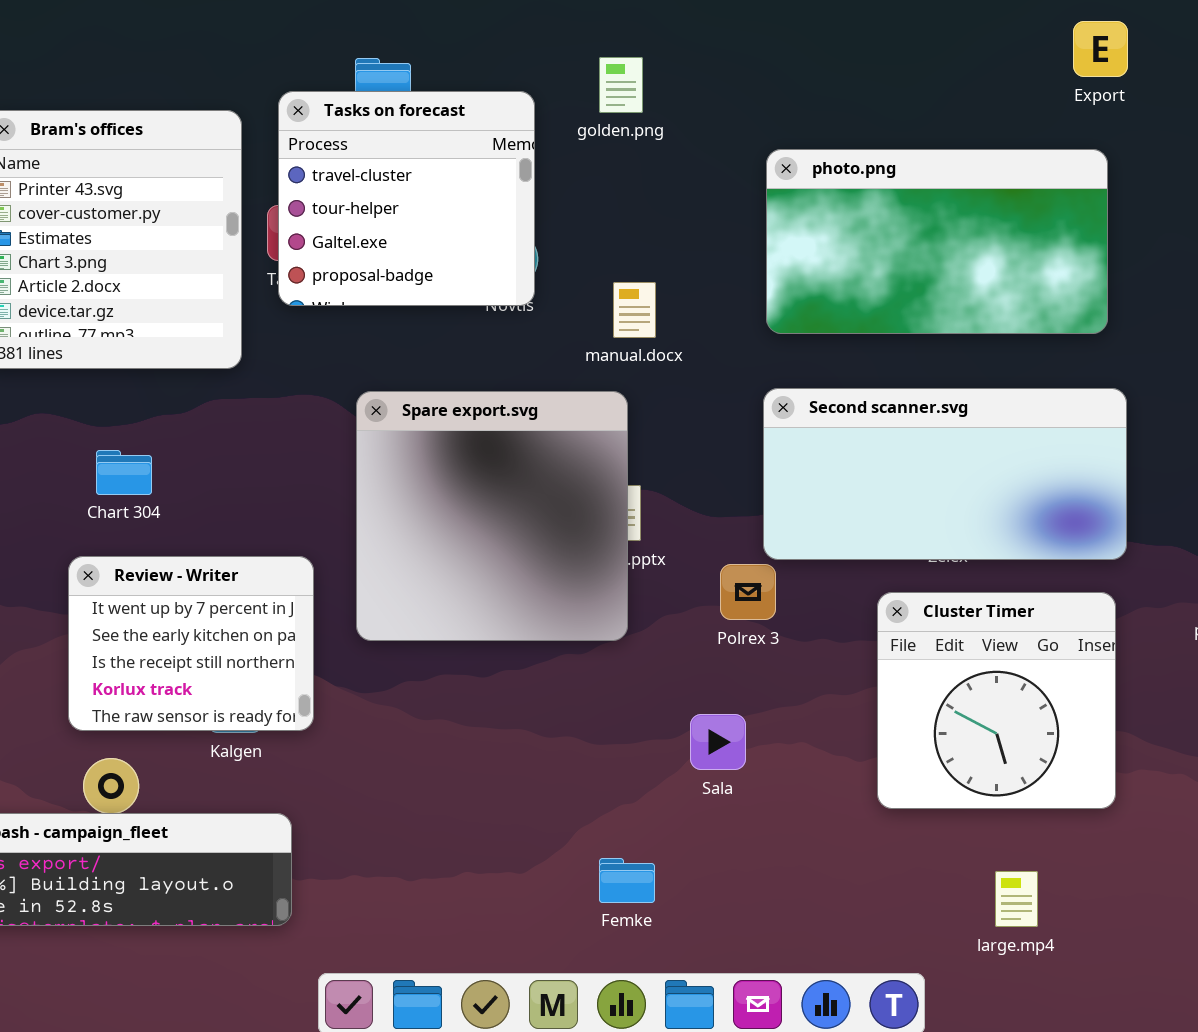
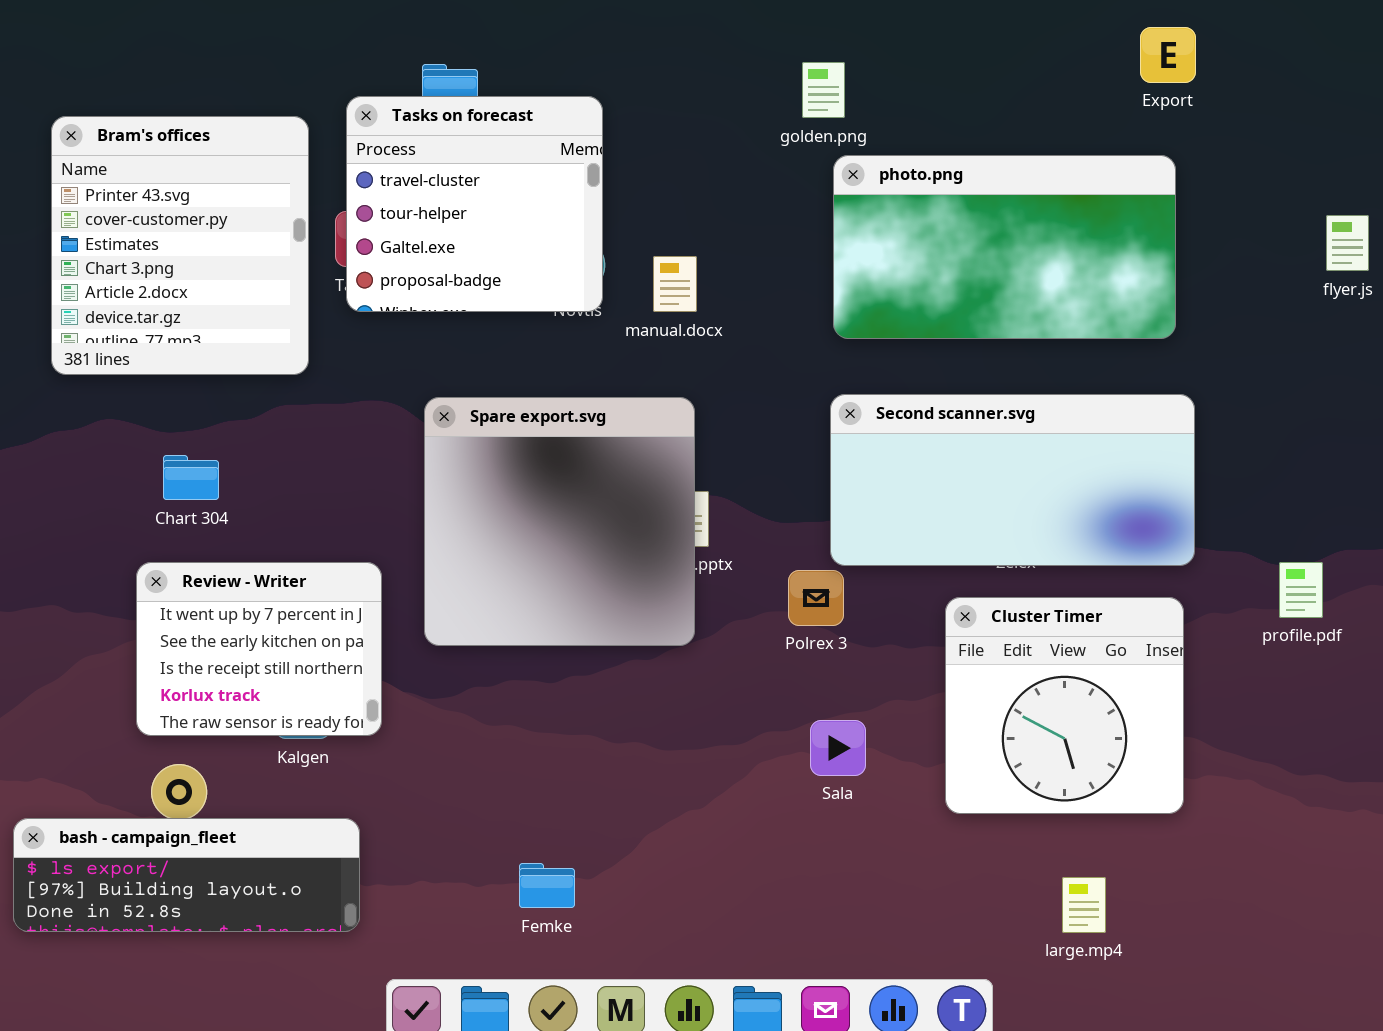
golden.png: [599,57,643,113] -> [802,62,845,118], moved
manual.docx: [613,282,656,338] -> [653,256,697,312], moved
Sala: [690,714,746,770] -> [810,720,866,776], moved
Femke: [599,858,655,903] -> [519,863,575,908], moved

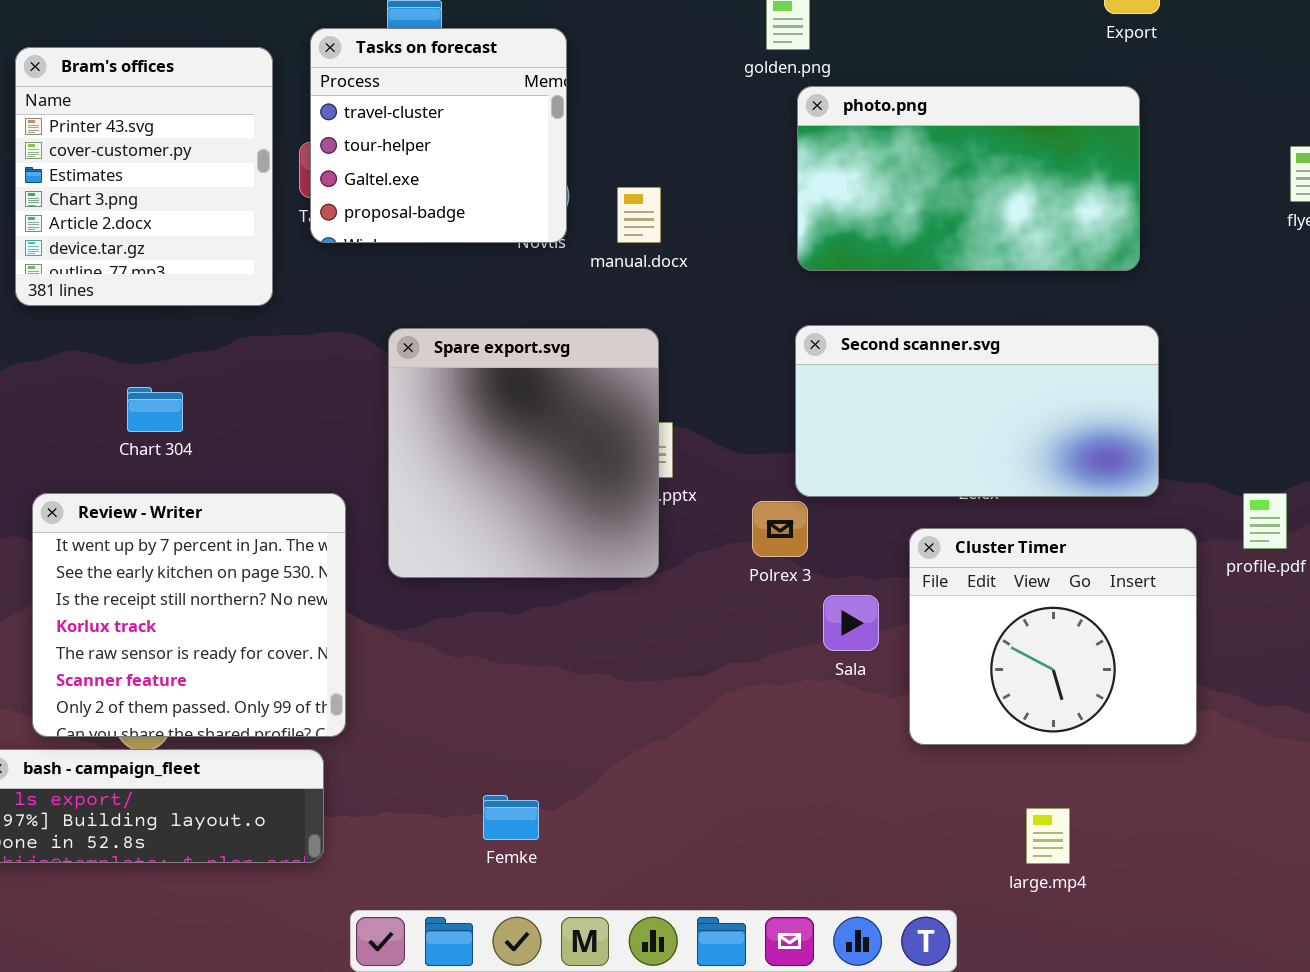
Review - Writer: [136,562,382,736] -> [32,493,346,737], resized
Cluster Timer: [945,597,1184,814] -> [909,528,1197,745], resized
Sala: [810,720,866,776] -> [823,595,879,651], moved

